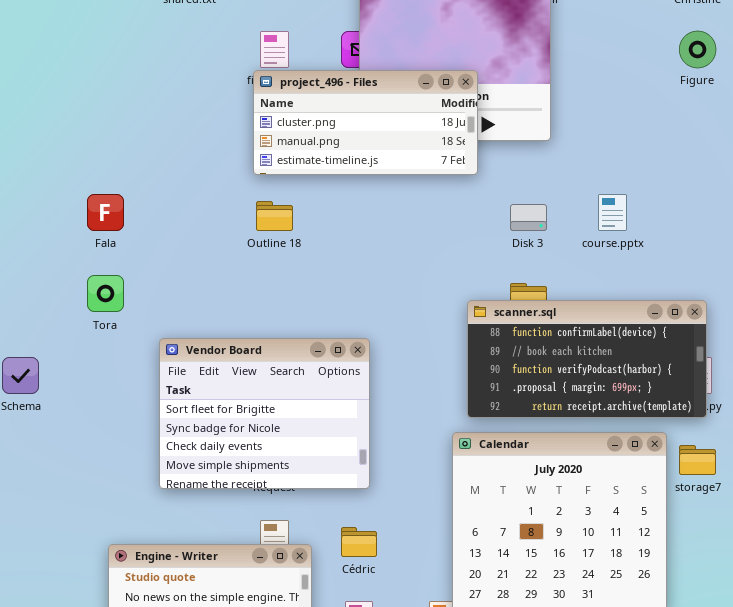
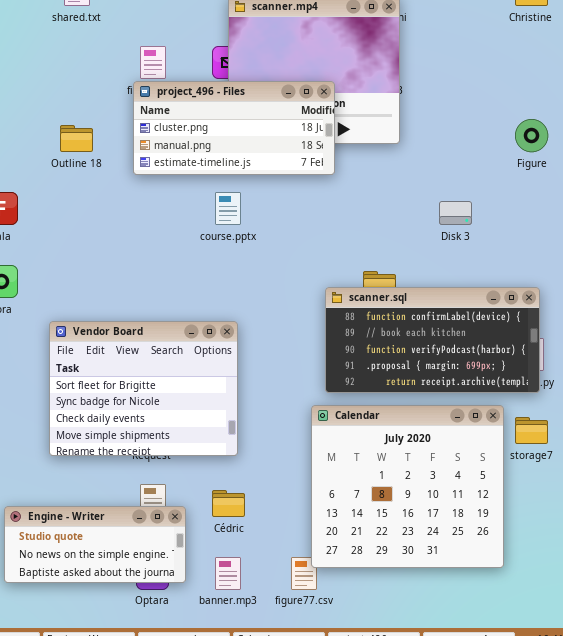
Figure: [679,31,716,68] -> [515,119,548,152], moved
course.pptx: [598,194,627,231] -> [215,192,241,225], moved
Outline 18: [256,201,293,231] -> [60,125,93,152], moved
Disk 3: [510,204,547,231] -> [439,201,472,225], moved

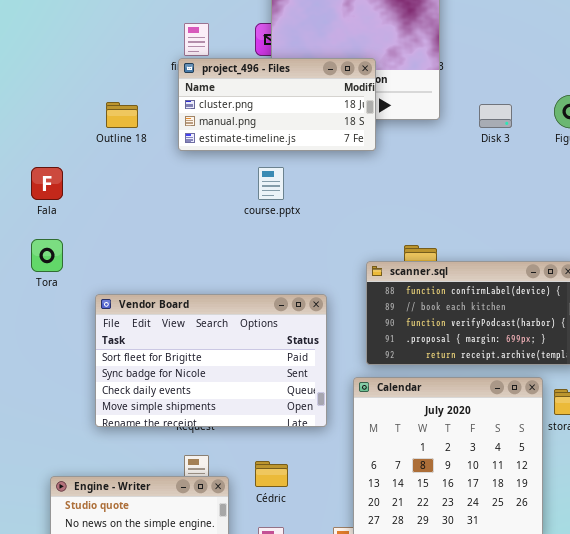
Disk 3: [439,201,472,225] -> [479,104,512,128], moved
Vendor Board: [49,321,238,456] -> [95,294,327,427], resized

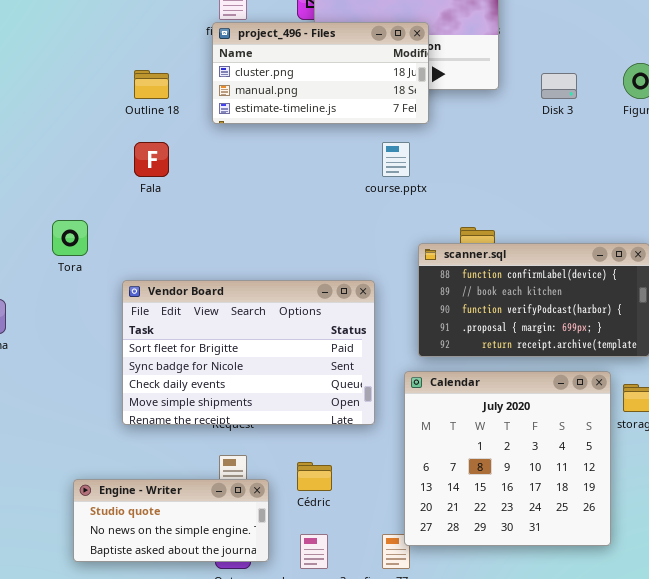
Fala: [31,167,63,200] -> [134,142,169,177], moved
course.pptx: [258,167,284,200] -> [382,142,410,177], moved

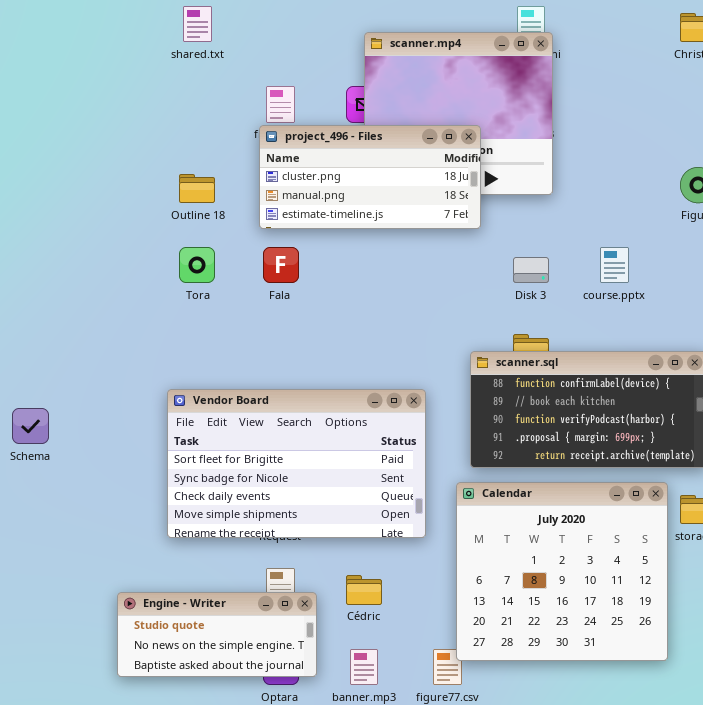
Disk 3: [541,73,577,99] -> [513,257,549,283], moved
Fala: [134,142,169,177] -> [263,247,299,283], moved
course.pptx: [382,142,410,177] -> [600,247,629,283], moved
Tora: [52,220,88,256] -> [179,247,215,283], moved

